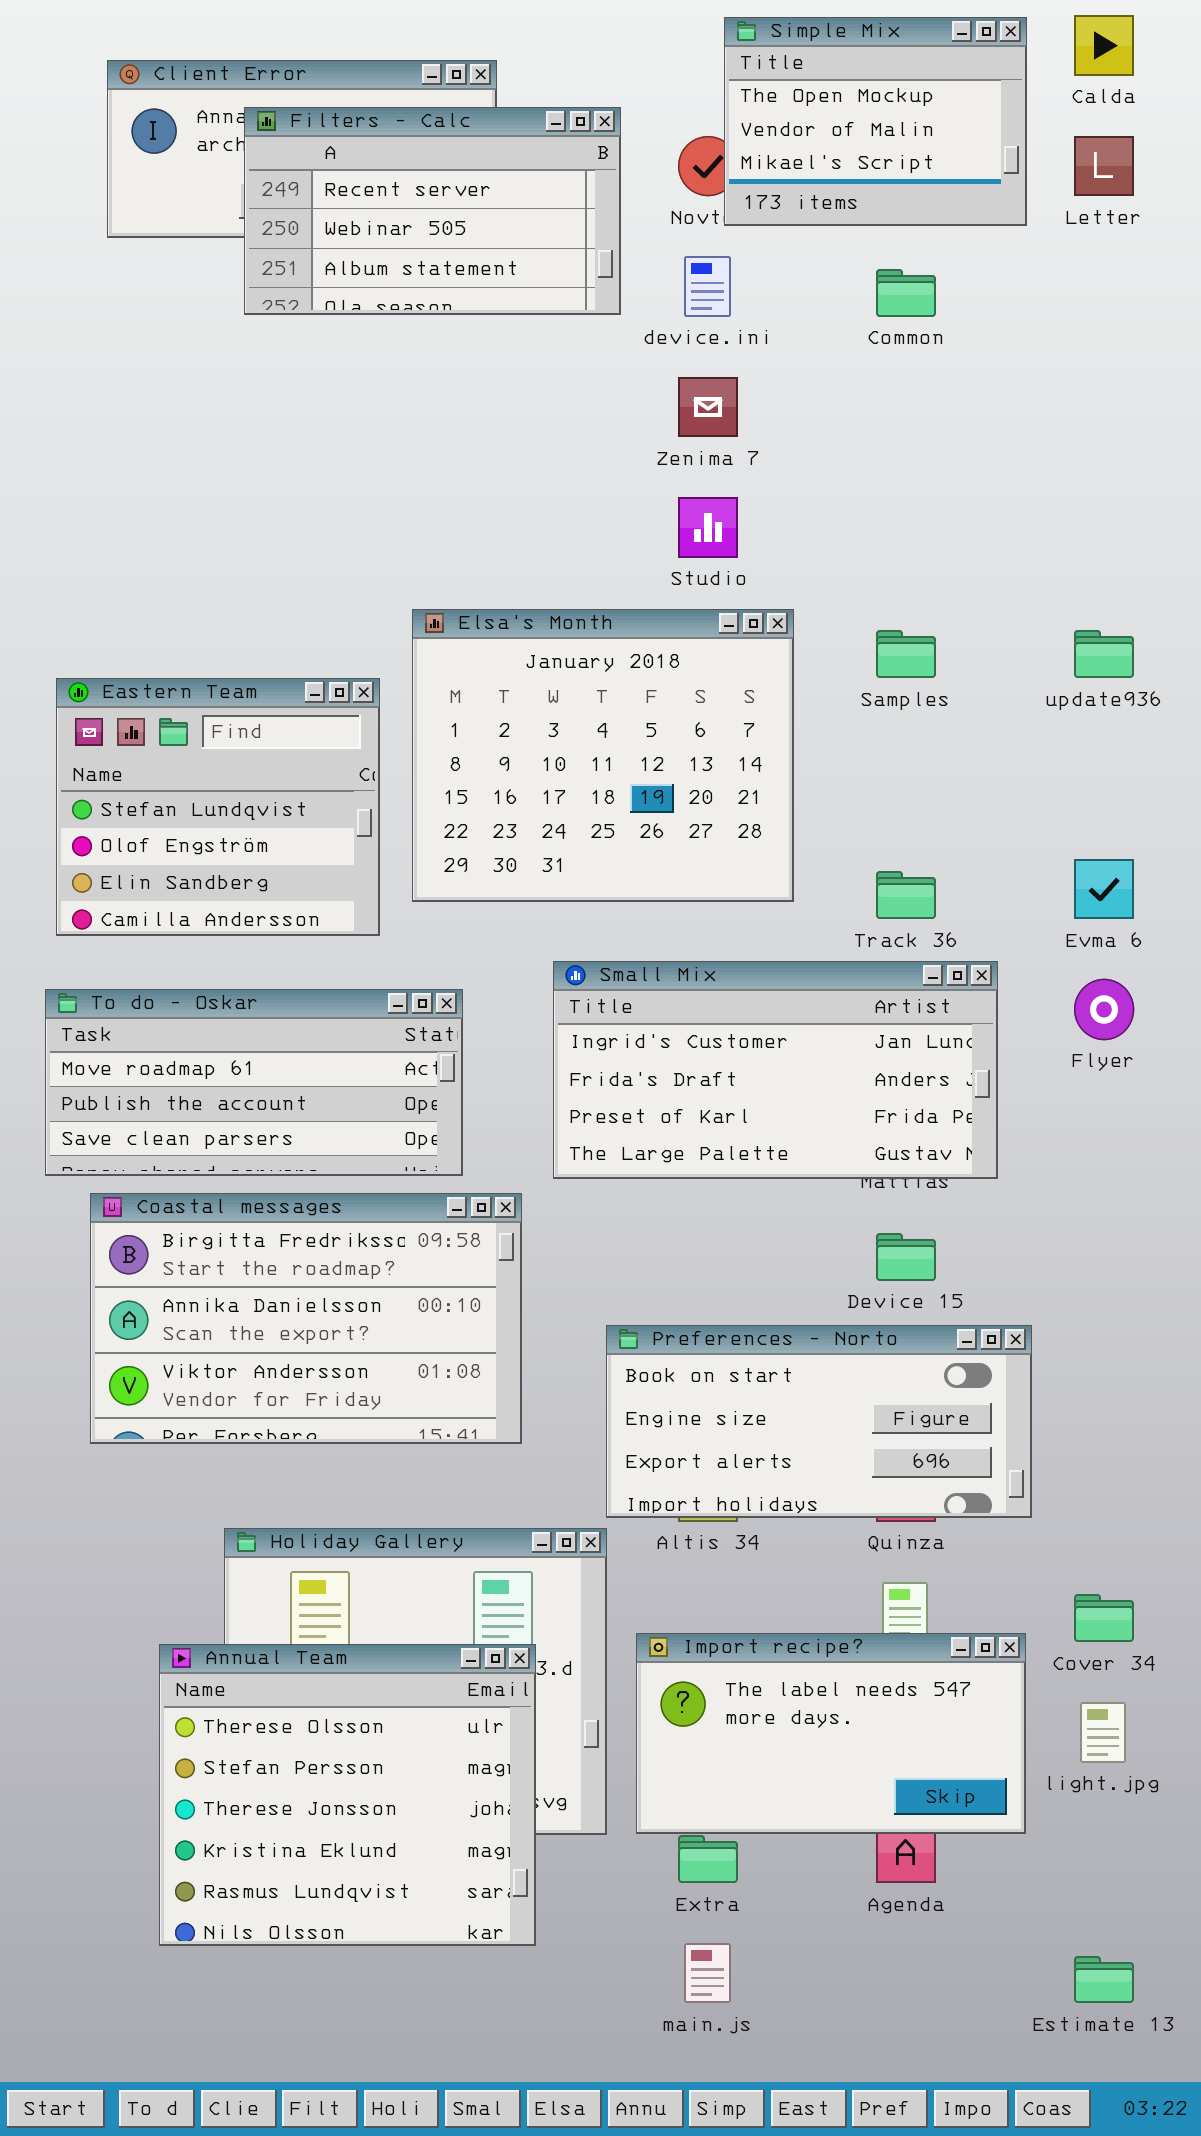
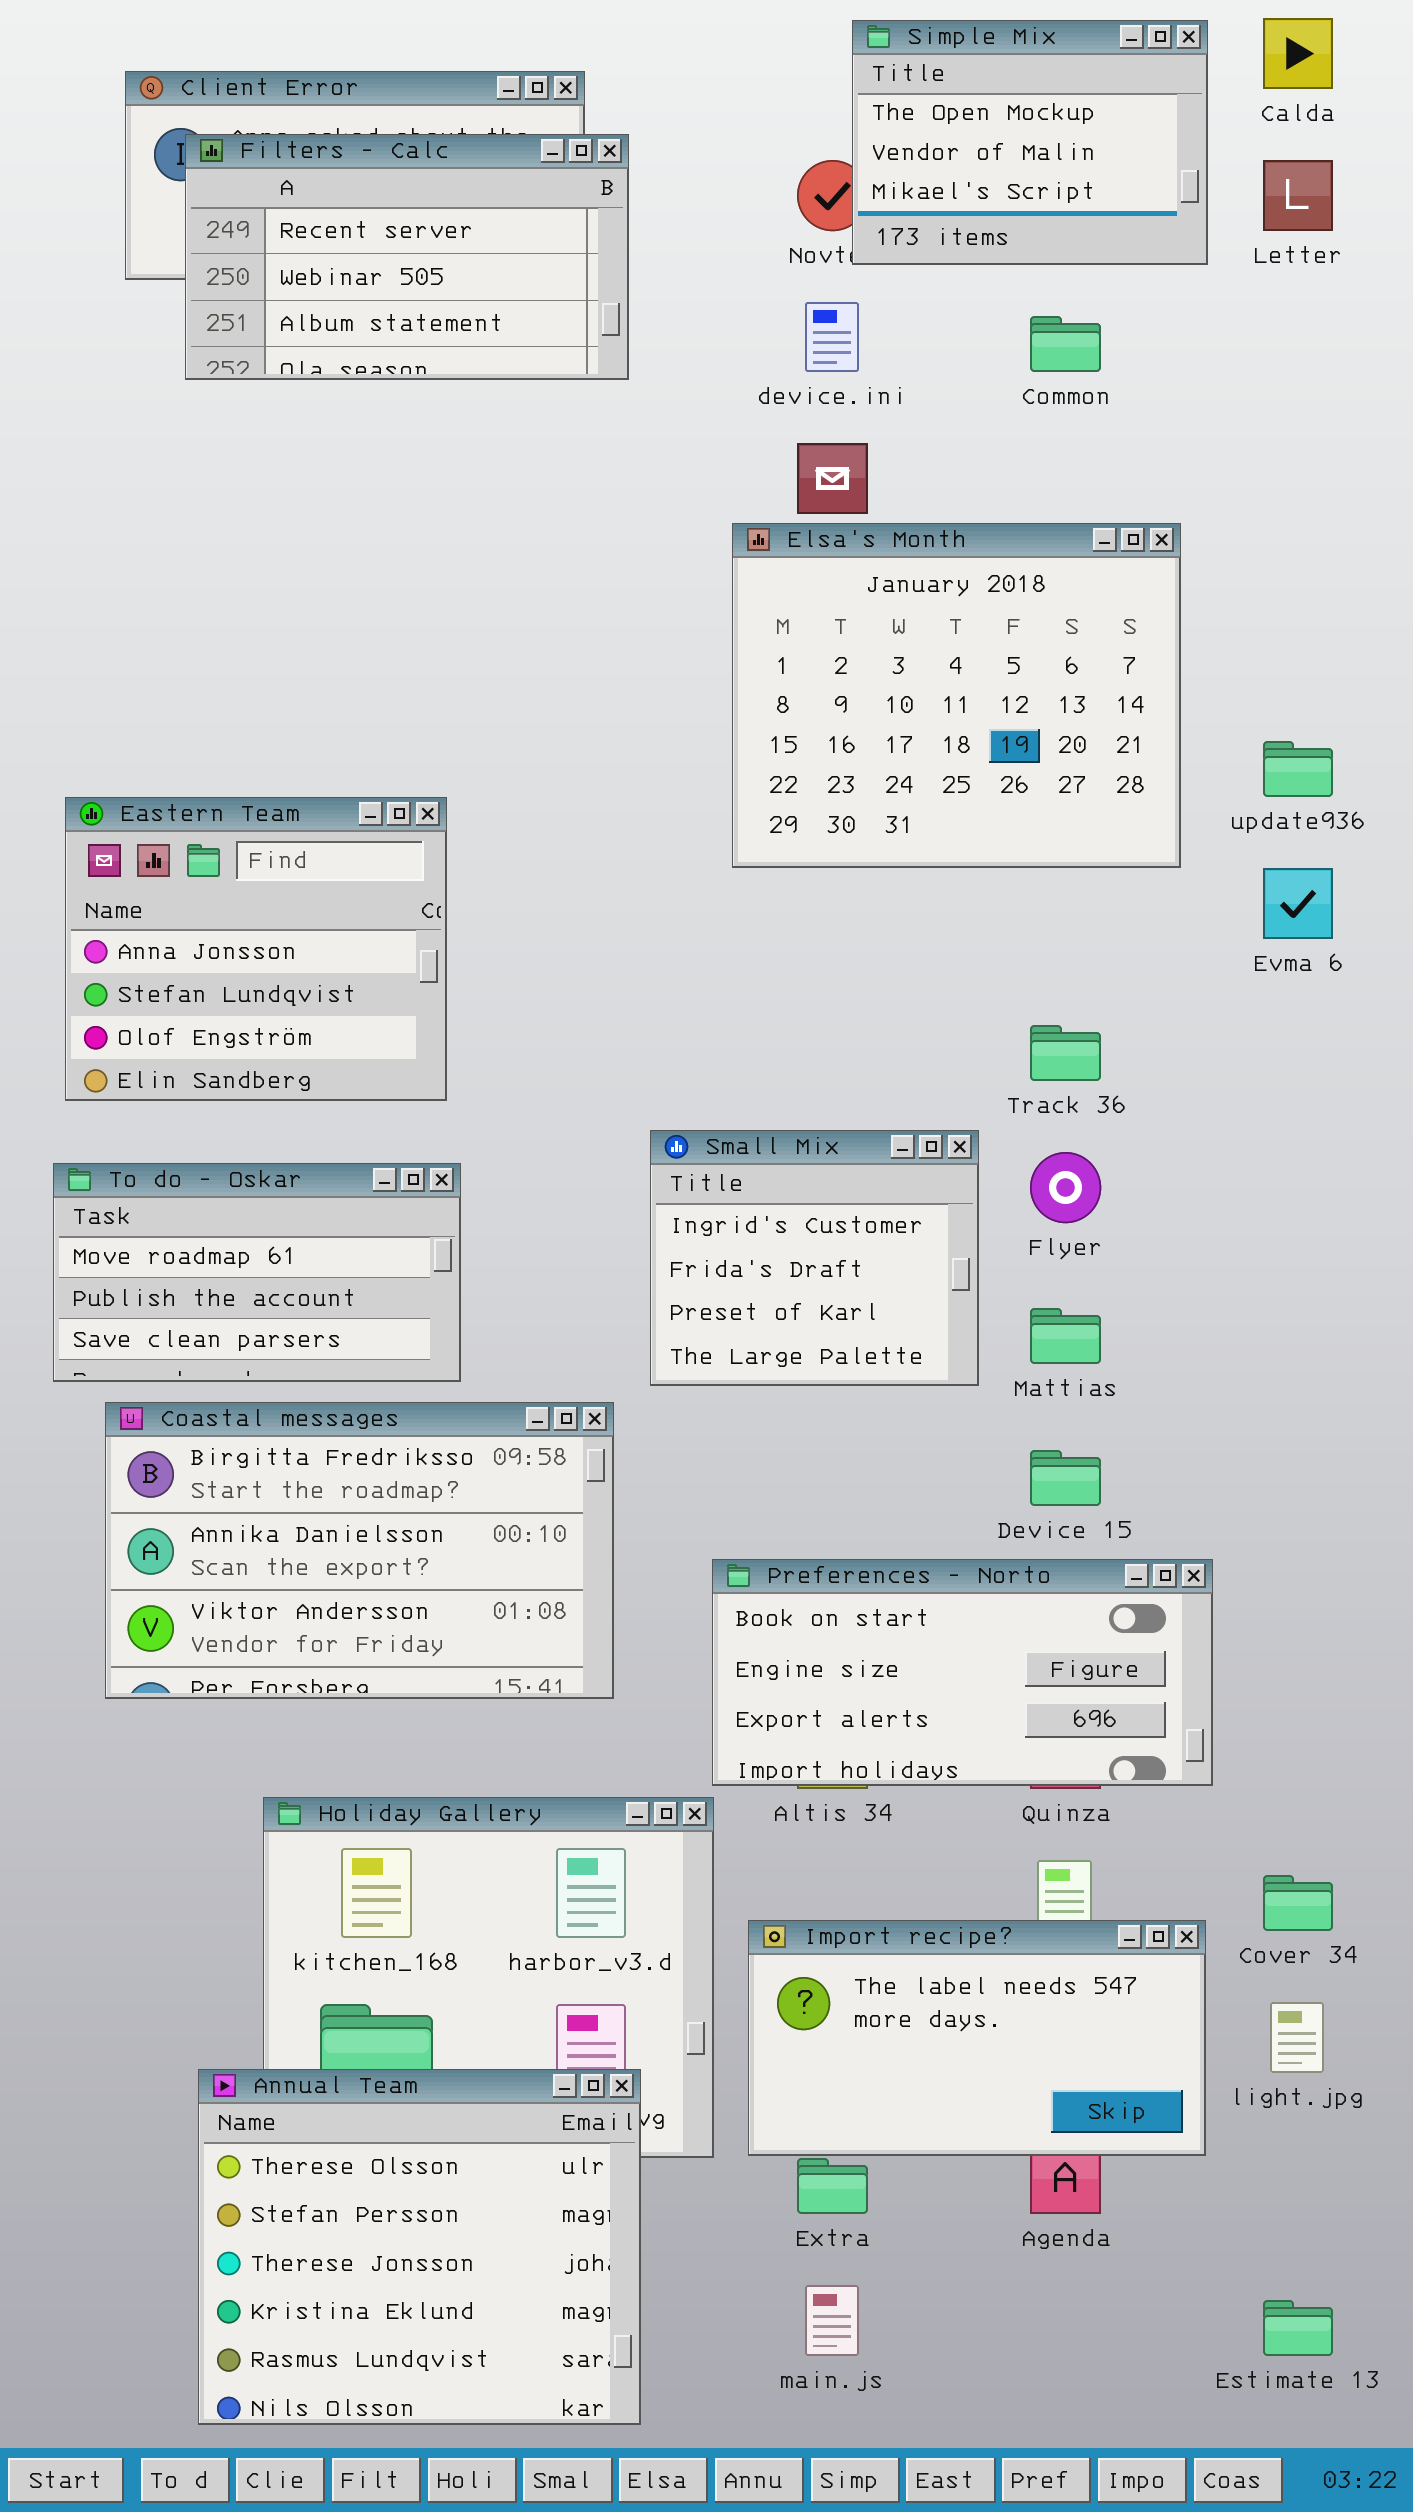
Filters - Calc: [244,107,621,315] -> [185,134,629,380], moved
Elsa's Month: [412,609,794,902] -> [732,523,1181,868], moved
Eastern Team: [56,678,380,936] -> [65,797,447,1101], scrolled up 1 row
Evma 6: [1074,859,1134,919] -> [1263,868,1333,939], moved
Small Mix: [553,961,998,1179] -> [650,1130,979,1386], resized
Flyer: [1074,979,1134,1040] -> [1030,1152,1101,1223], moved
To do - Oskar: [45,989,463,1176] -> [53,1163,461,1382], resized
Annual Team: [159,1644,536,1946] -> [198,2069,641,2425], moved

